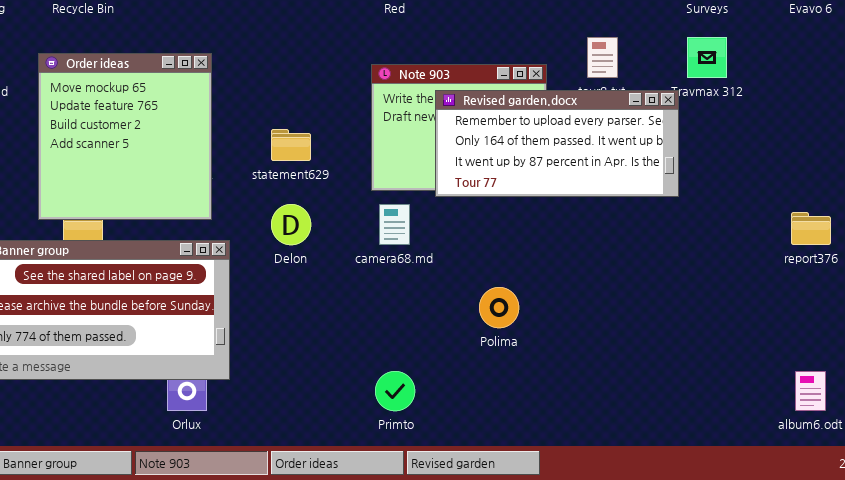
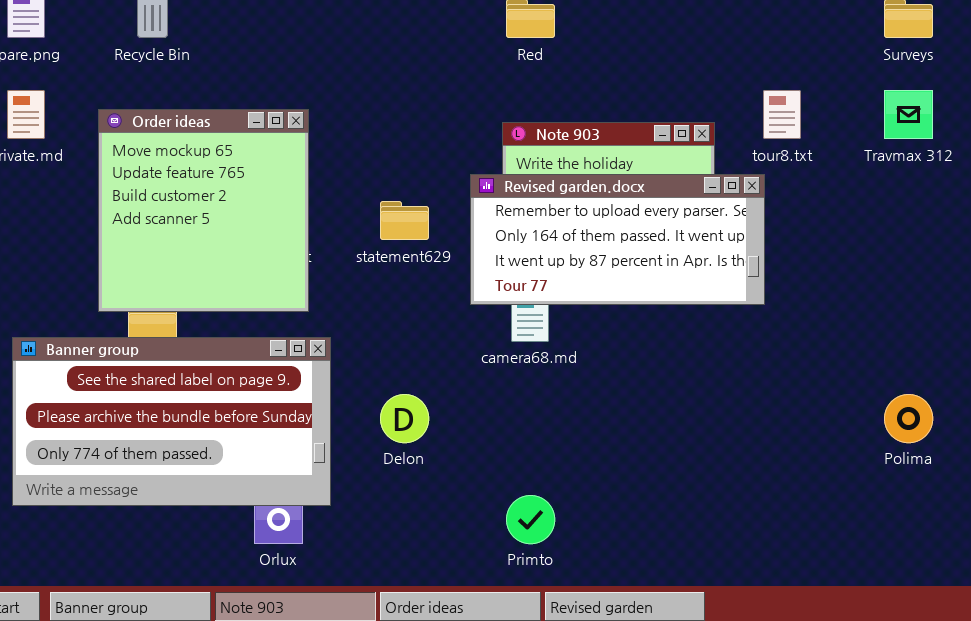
Revised garden.docx: [435,90,679,197] -> [470,174,765,305], moved
Delon: [271,204,311,245] -> [380,394,429,443], moved
Polima: [479,287,519,328] -> [884,394,933,443], moved

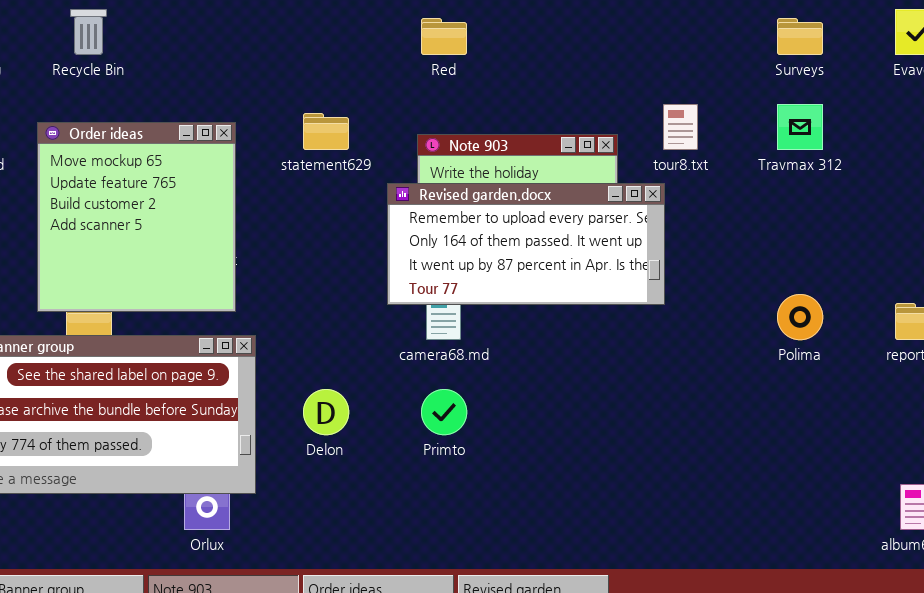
statement629: [380,201,429,240] -> [303,113,349,150], moved
Polima: [884,394,933,443] -> [777,294,823,340], moved
Primto: [506,495,555,544] -> [421,389,467,435], moved

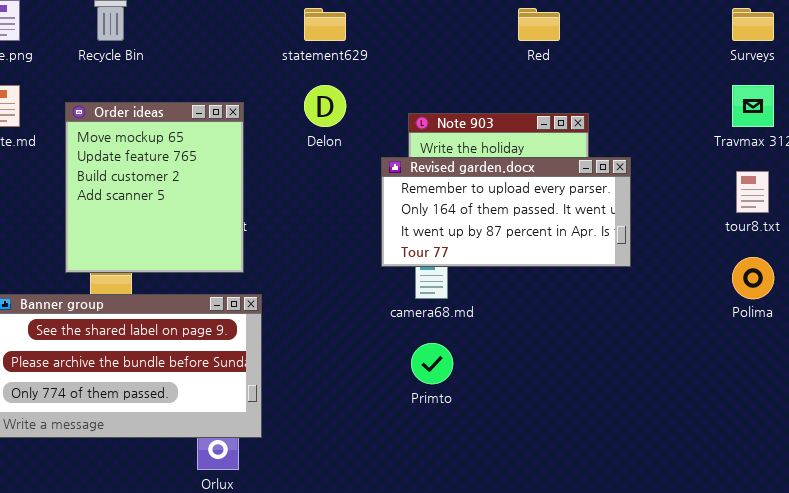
Red: [421,18,467,55] -> [518,8,560,41], moved
tour8.txt: [663,104,698,150] -> [736,171,769,213], moved
statement629: [303,113,349,150] -> [304,8,346,41], moved
Delon: [303,389,349,435] -> [304,85,346,127], moved

